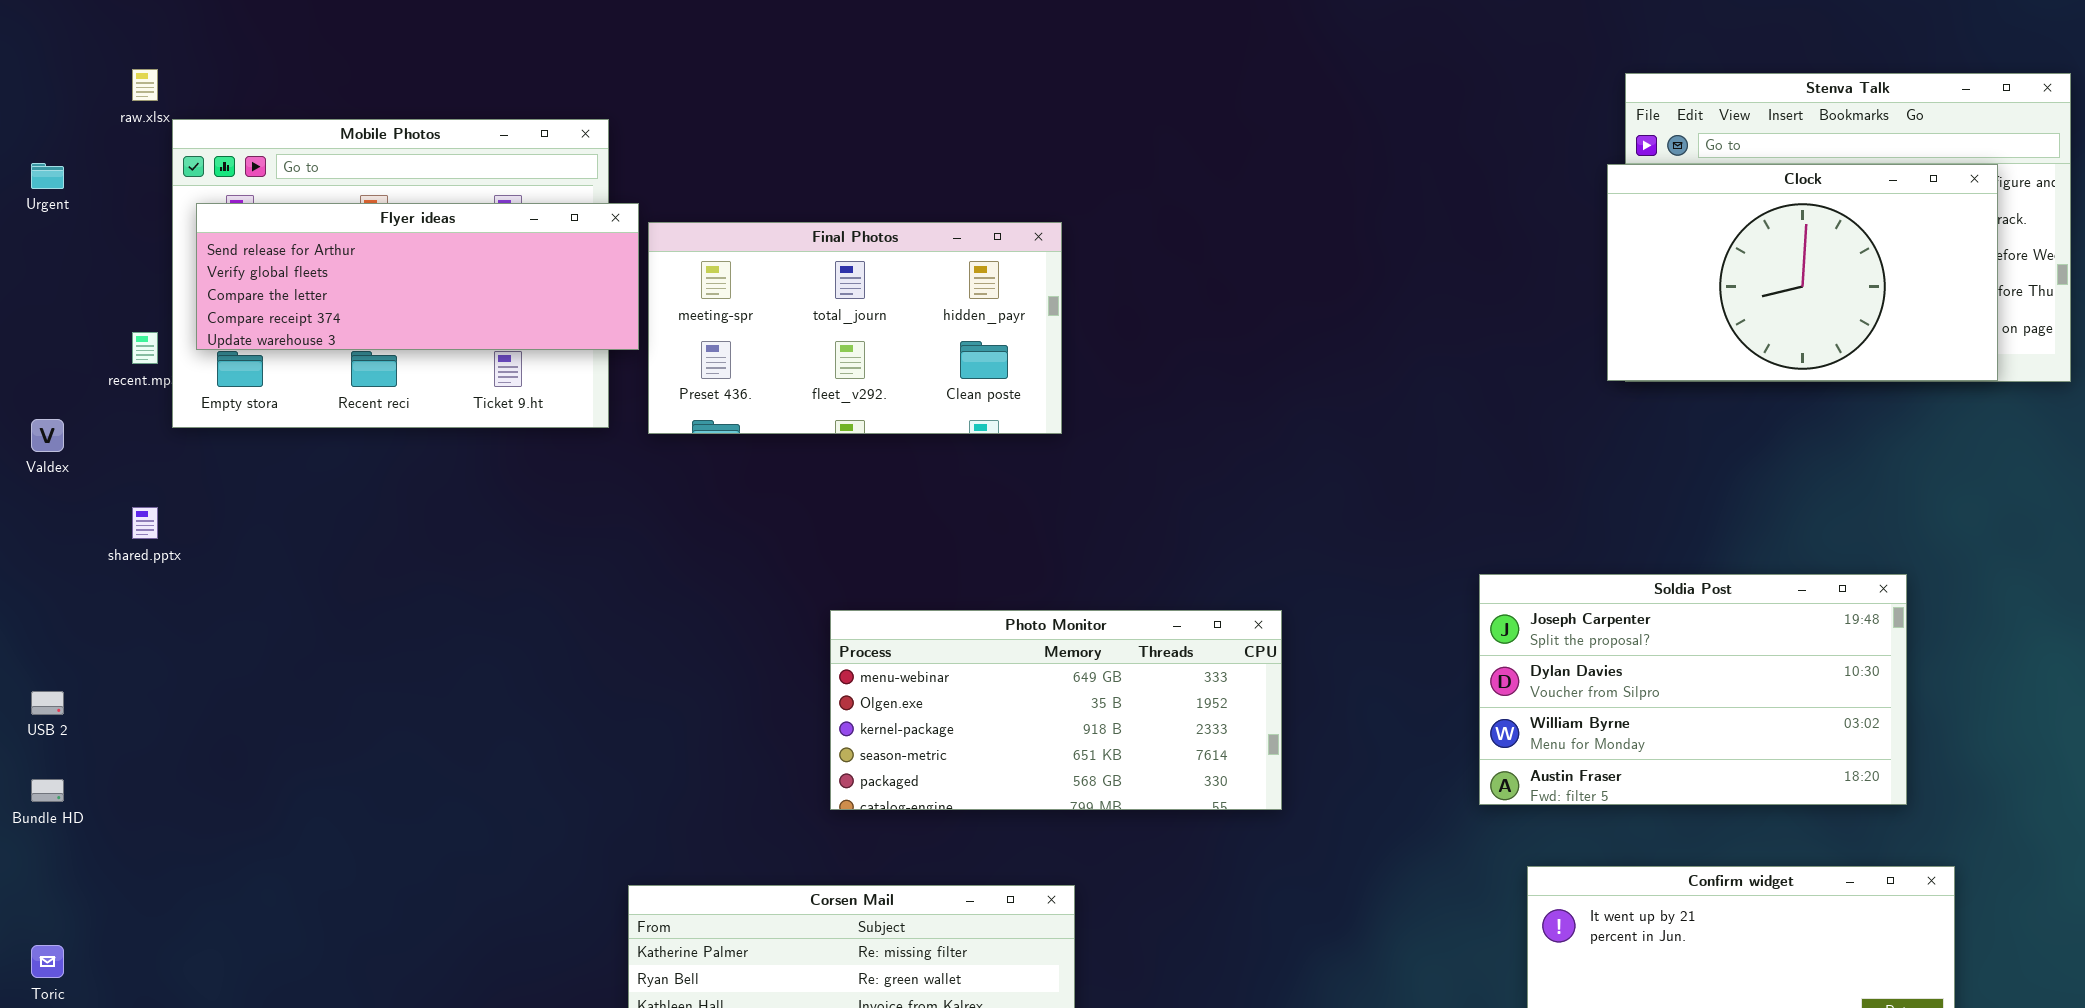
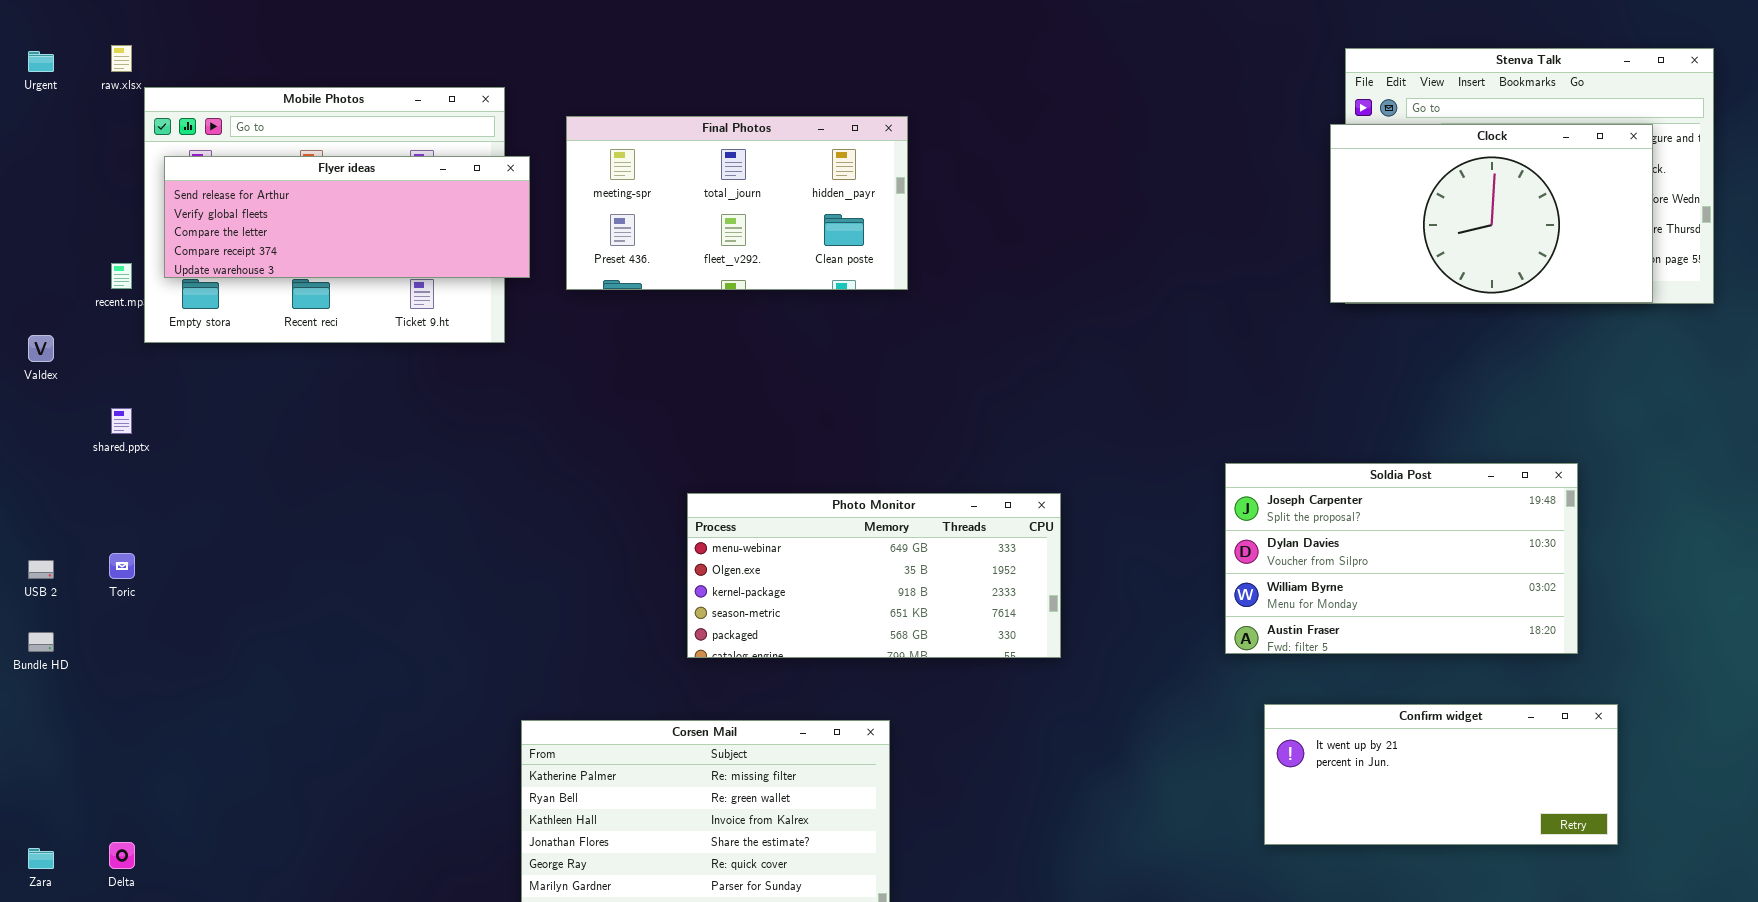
Urgent: [31,163,64,189] -> [28,51,54,72], moved
Final Photos: [648,222,1062,434] -> [566,116,908,290], moved
Toric: [31,945,64,978] -> [109,553,135,579], moved

